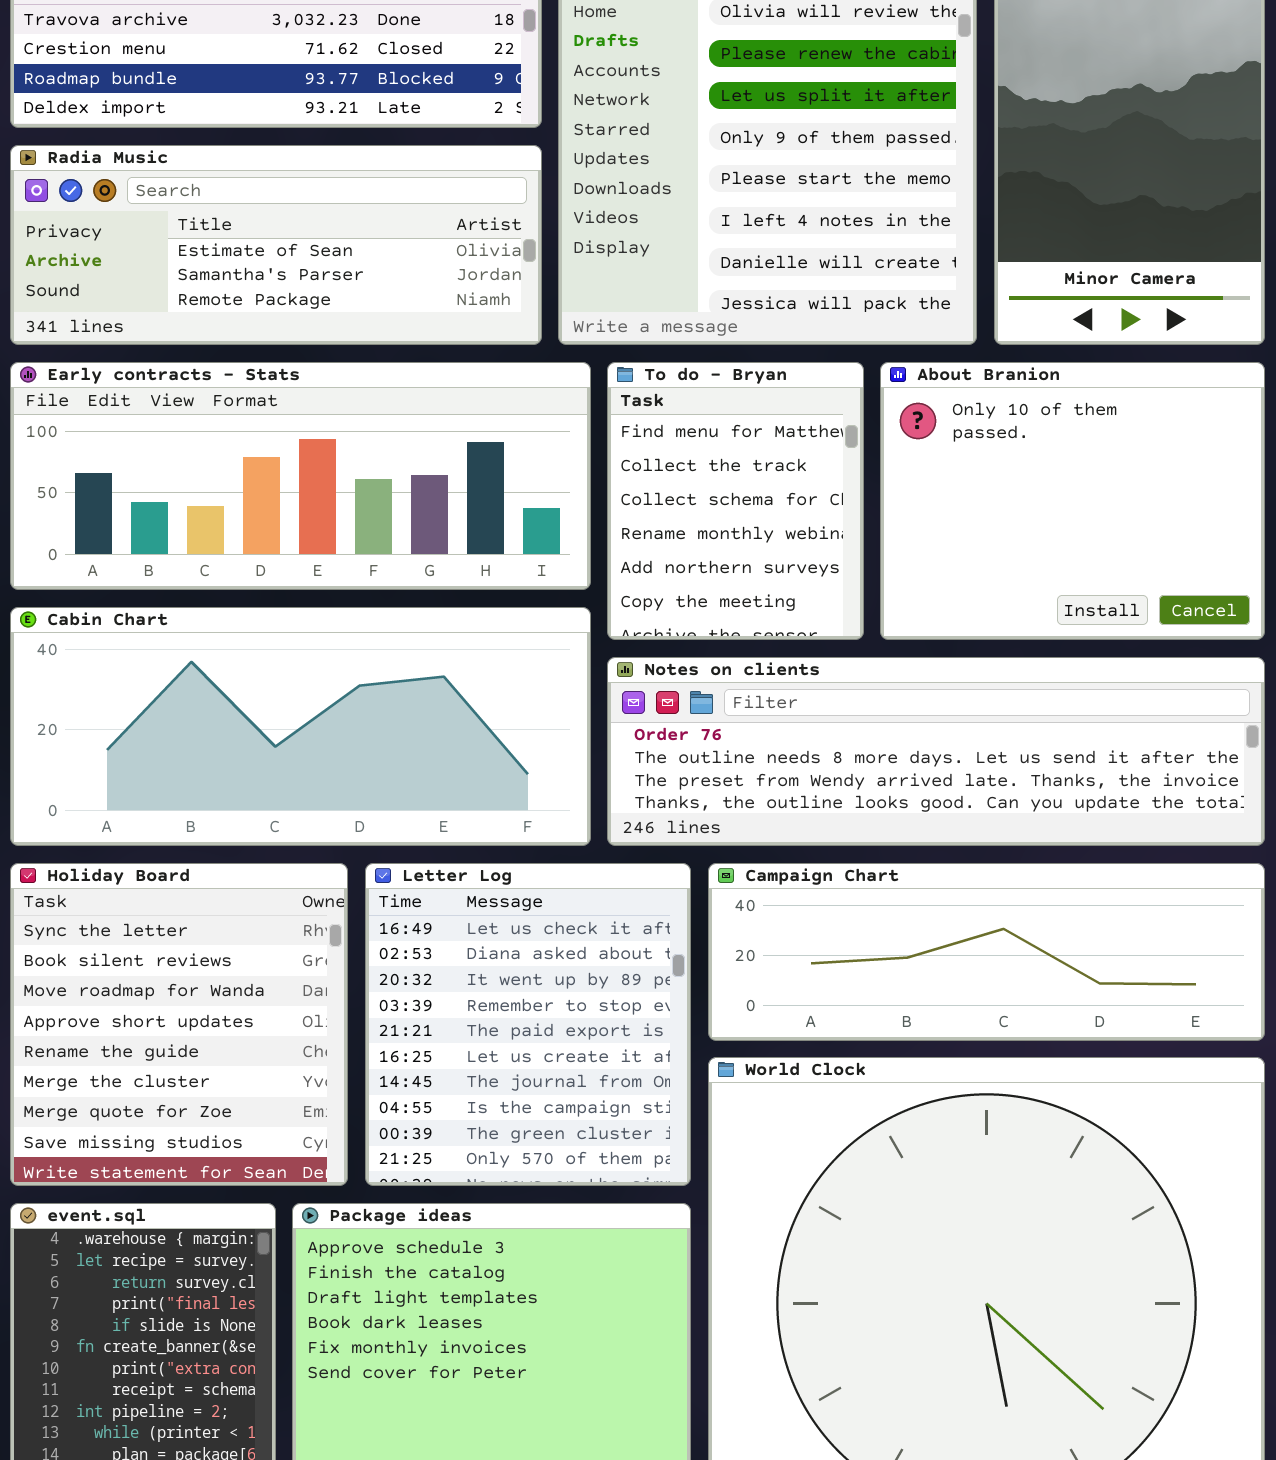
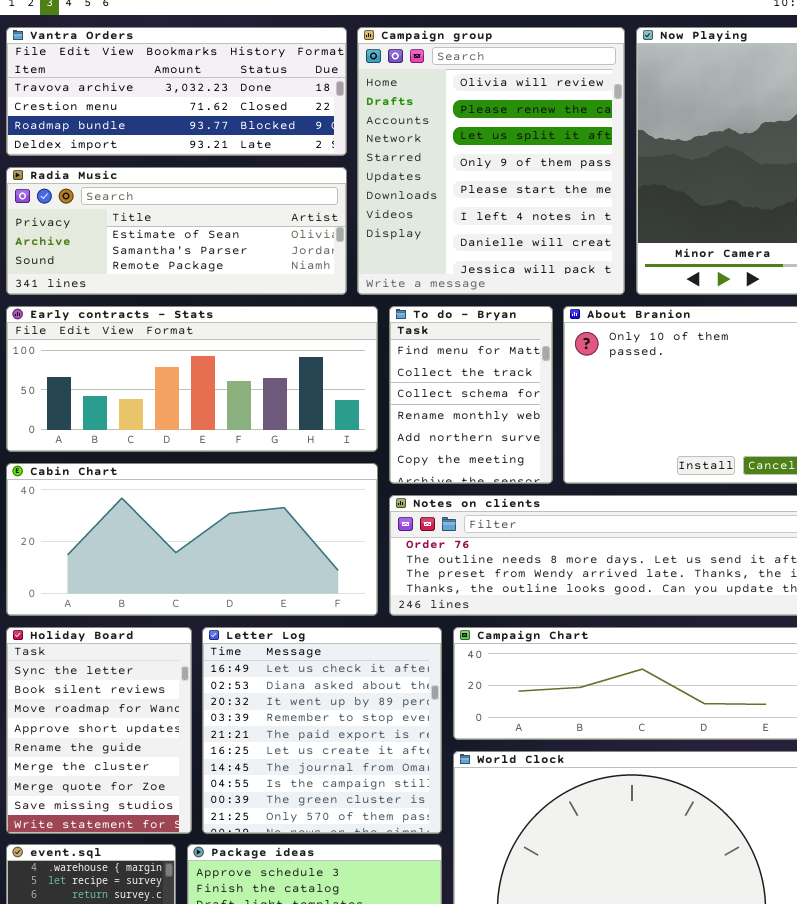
Holiday Board: [10,863,348,1186] -> [6,627,192,834], resized
Letter Log: [365,863,691,1186] -> [202,627,442,834], resized

